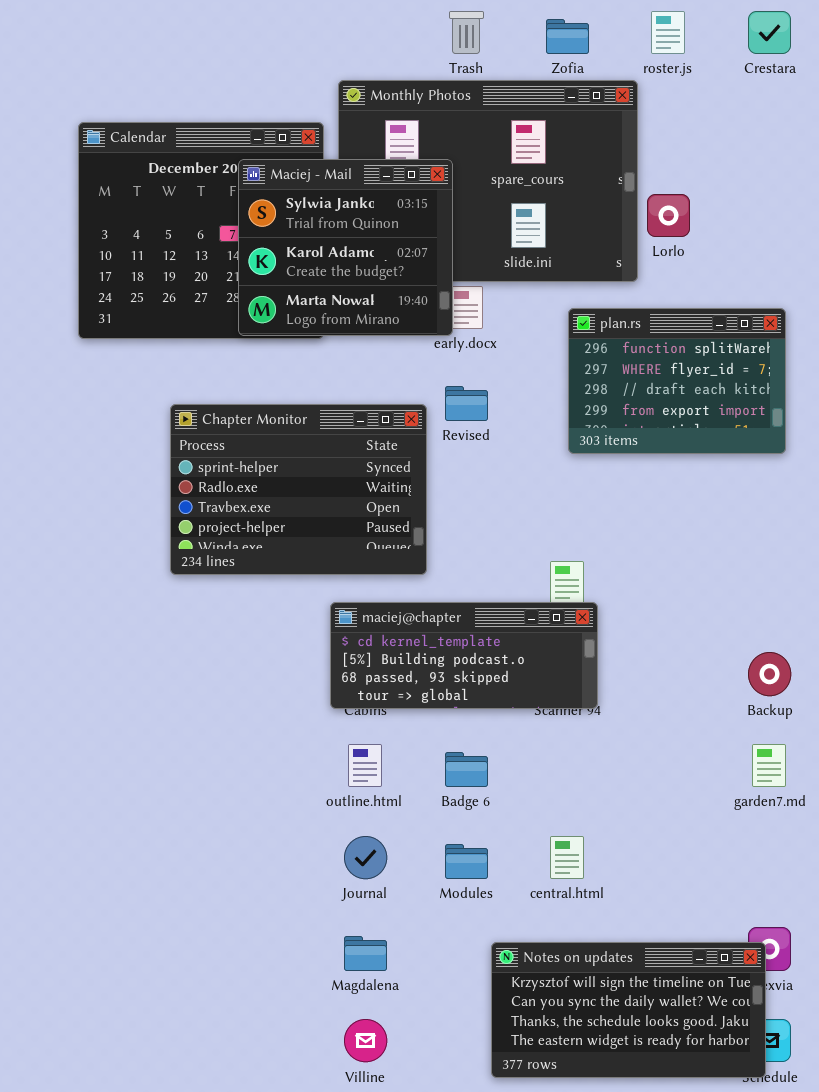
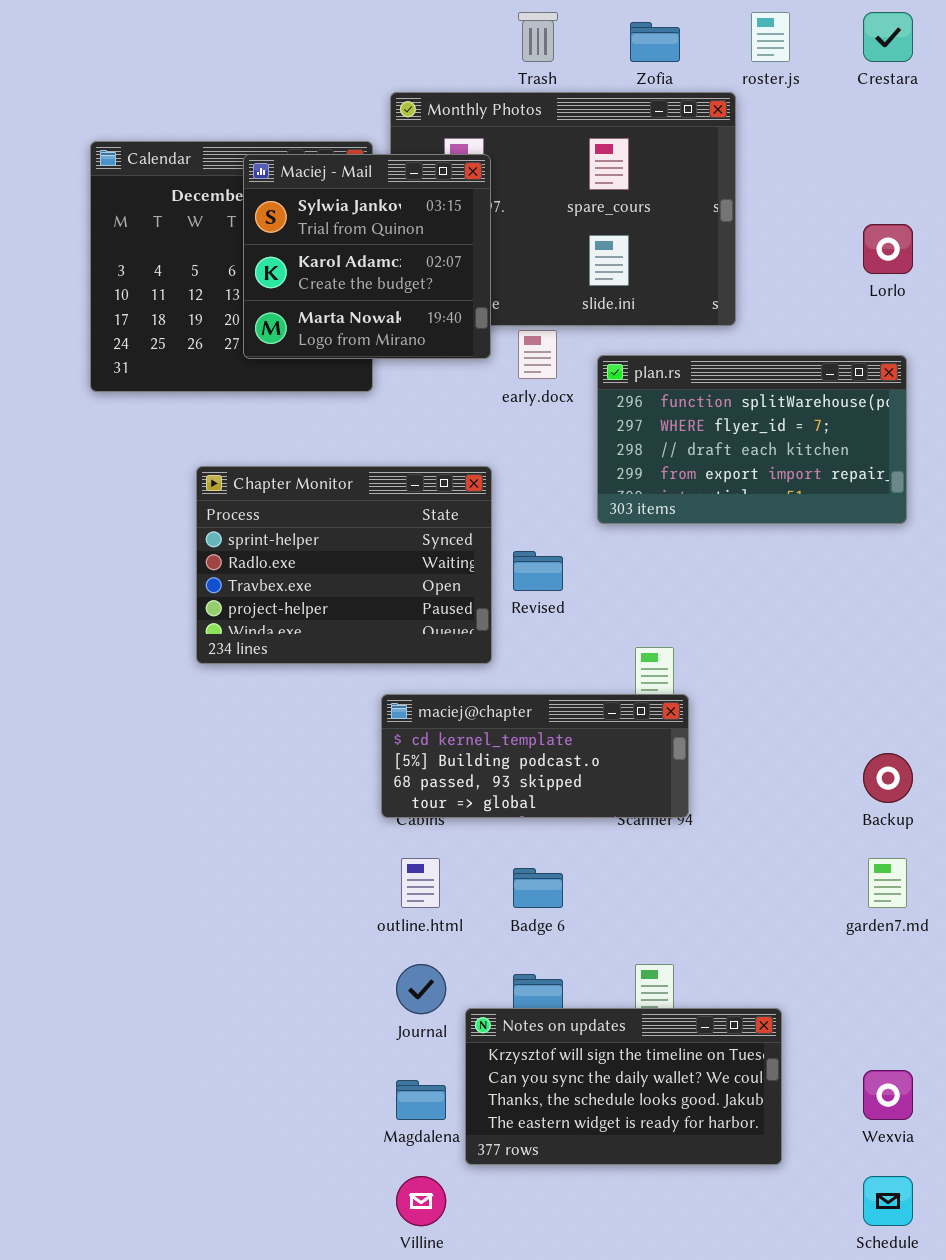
Maciej - Mail: [238,159,453,336] -> [243,154,491,359], moved
Lorlo: [647,194,690,237] -> [863,224,913,274], moved
plan.rs: [568,308,786,454] -> [597,355,907,524], resized
Revised: [445,386,488,421] -> [513,551,563,591], moved
Notes on updates: [491,942,766,1078] -> [465,1008,782,1165], moved

